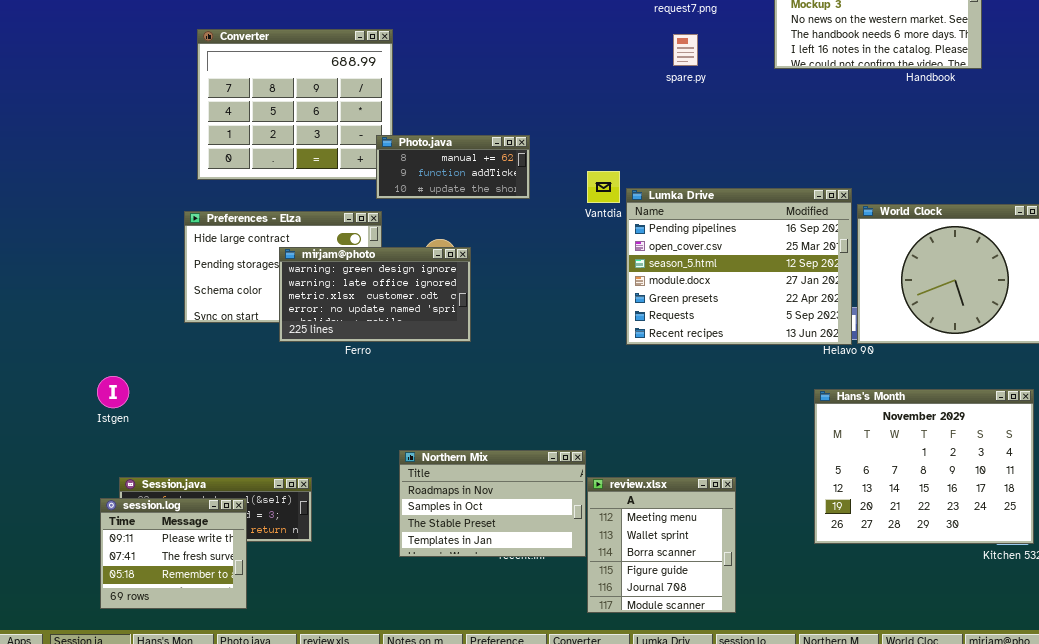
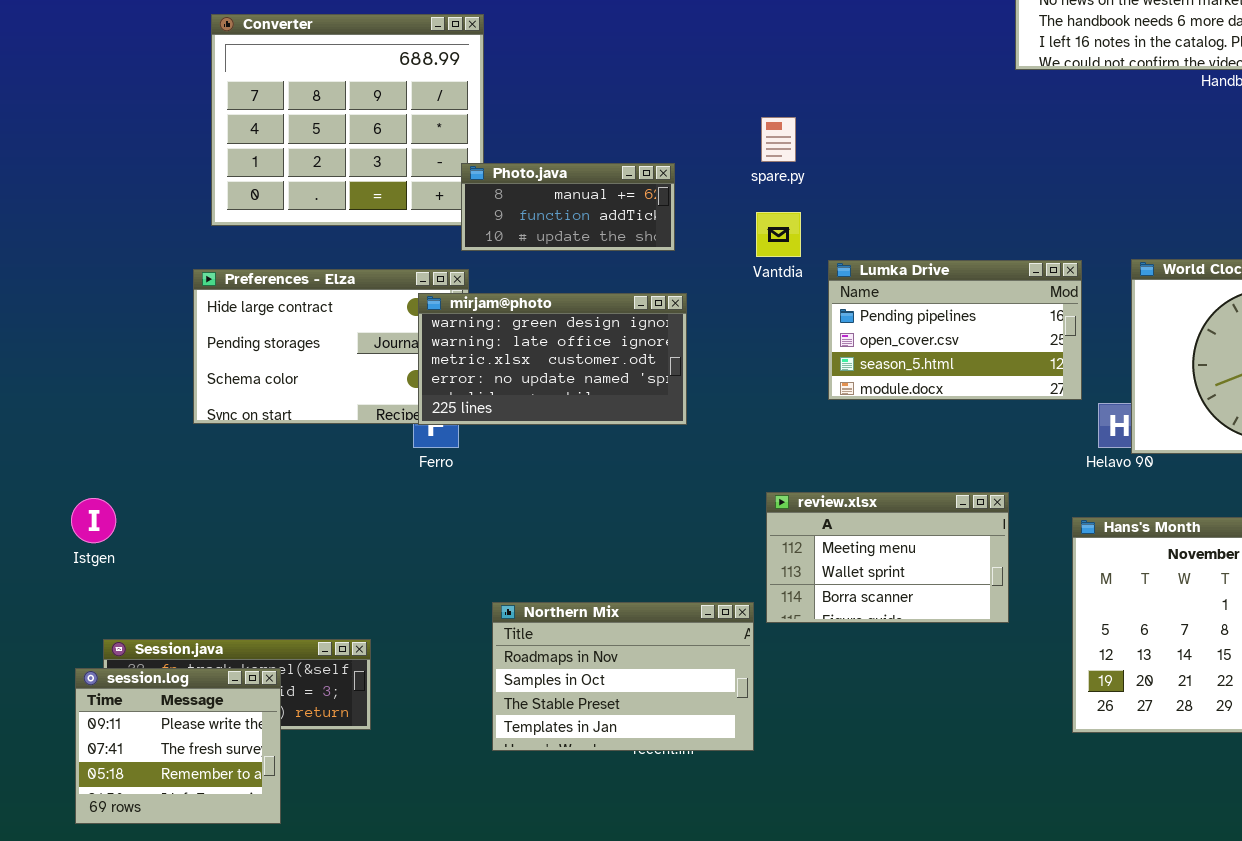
spare.py: [673,34,698,66] -> [761,117,796,162], moved
Lumka Drive: [626,188,852,345] -> [828,260,1082,400], moved, resized
mirjam@photo: [279,247,471,342] -> [418,293,687,425], moved
review.xlsx: [587,477,736,613] -> [766,492,1009,623], moved, resized

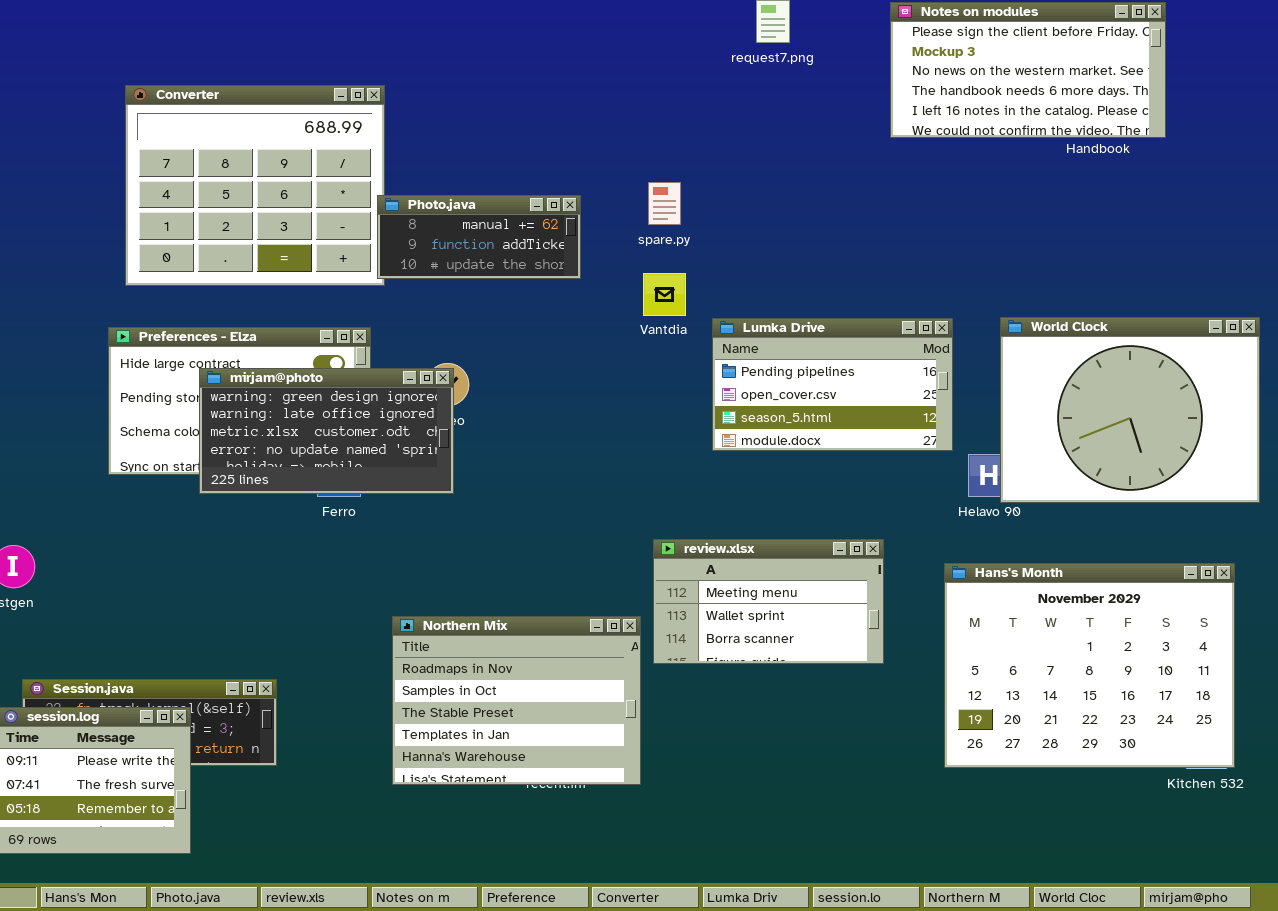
Photo.java: [461,163,675,251] -> [377,195,581,279], moved
mirjam@photo: [418,293,687,425] -> [199,368,454,494], moved
Northern Mix: [492,602,754,751] -> [392,616,641,785], resized

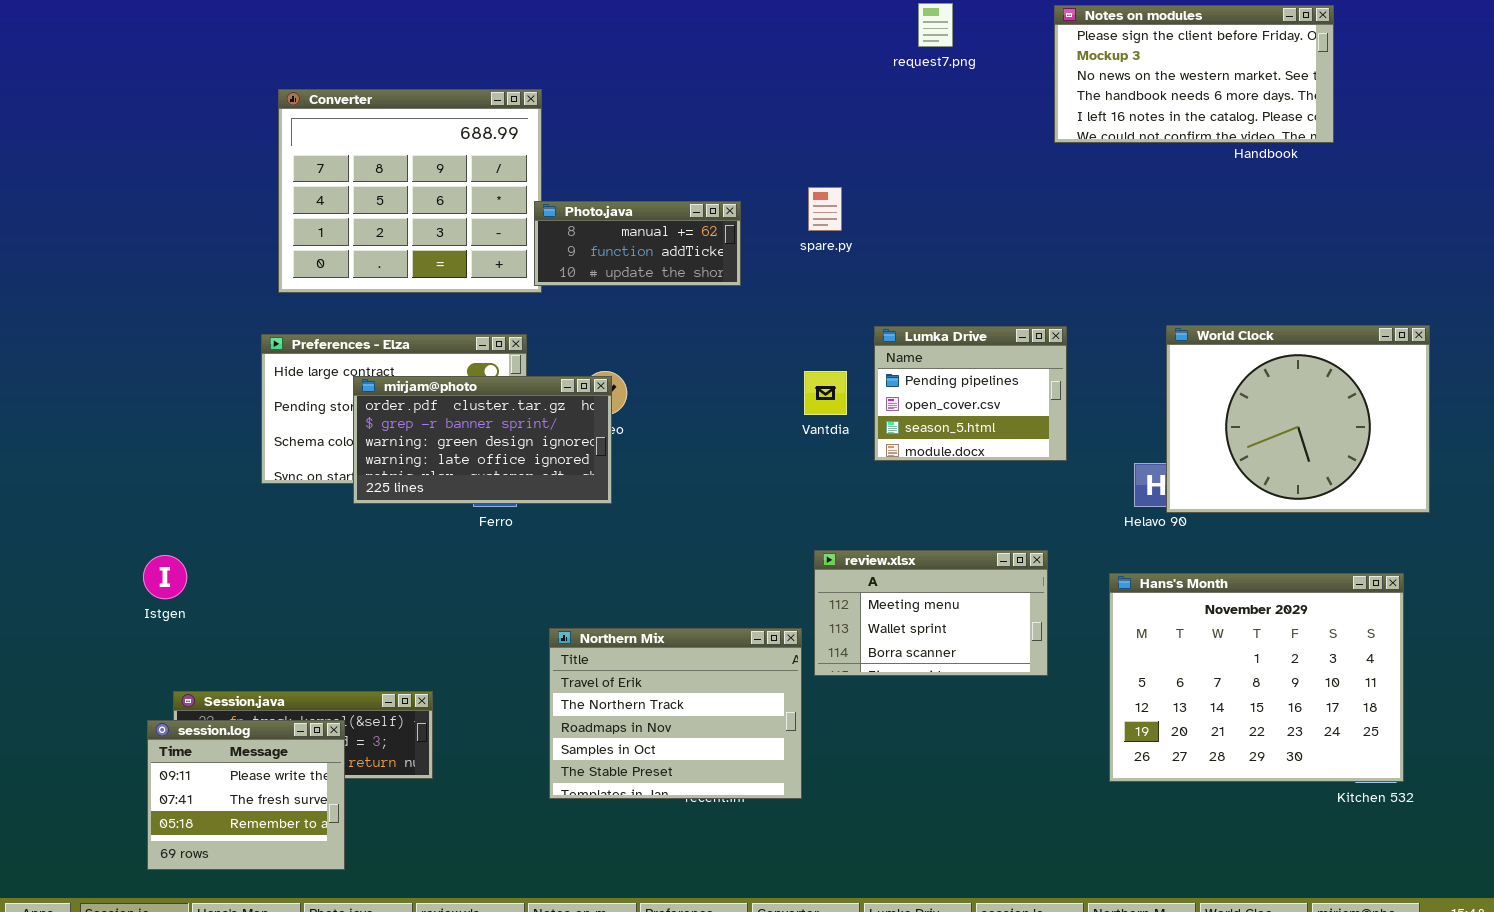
Vantdia: [643,273,686,316] -> [804,371,847,415], moved
Lumka Drive: [712,318,953,451] -> [874,326,1067,461], resized
mirjam@photo: [199,368,454,494] -> [353,376,612,504], scrolled up 2 rows
Northern Mix: [392,616,641,785] -> [549,628,802,799], scrolled up 2 rows

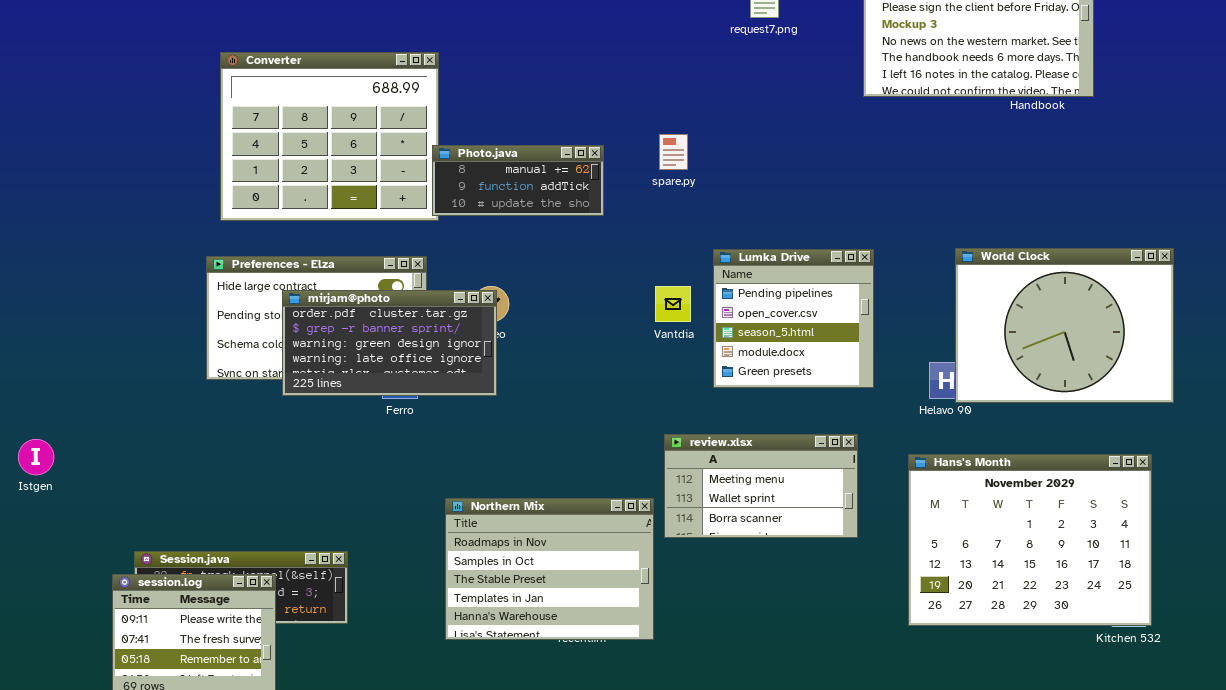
Lumka Drive: [874,326,1067,461] -> [713,249,874,388], resized
Istgen: [143,555,187,599] -> [18,439,54,475], moved
Northern Mix: [549,628,802,799] -> [445,498,654,640], scrolled down 2 rows

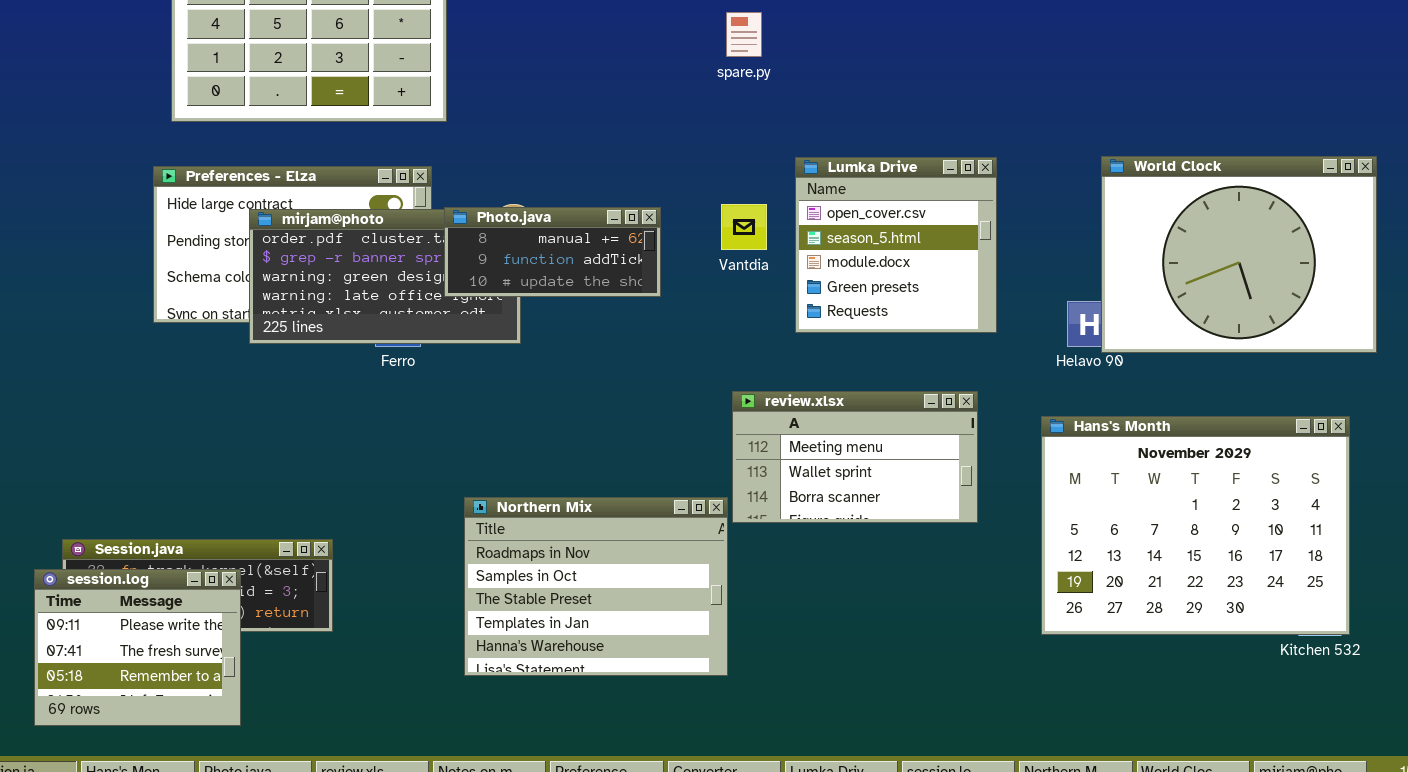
Photo.java: [432,145,604,216] -> [444,207,661,297], moved
Lumka Drive: [713,249,874,388] -> [795,157,997,333], scrolled down 1 row
Northern Mix: [445,498,654,640] -> [464,497,728,676], moved

